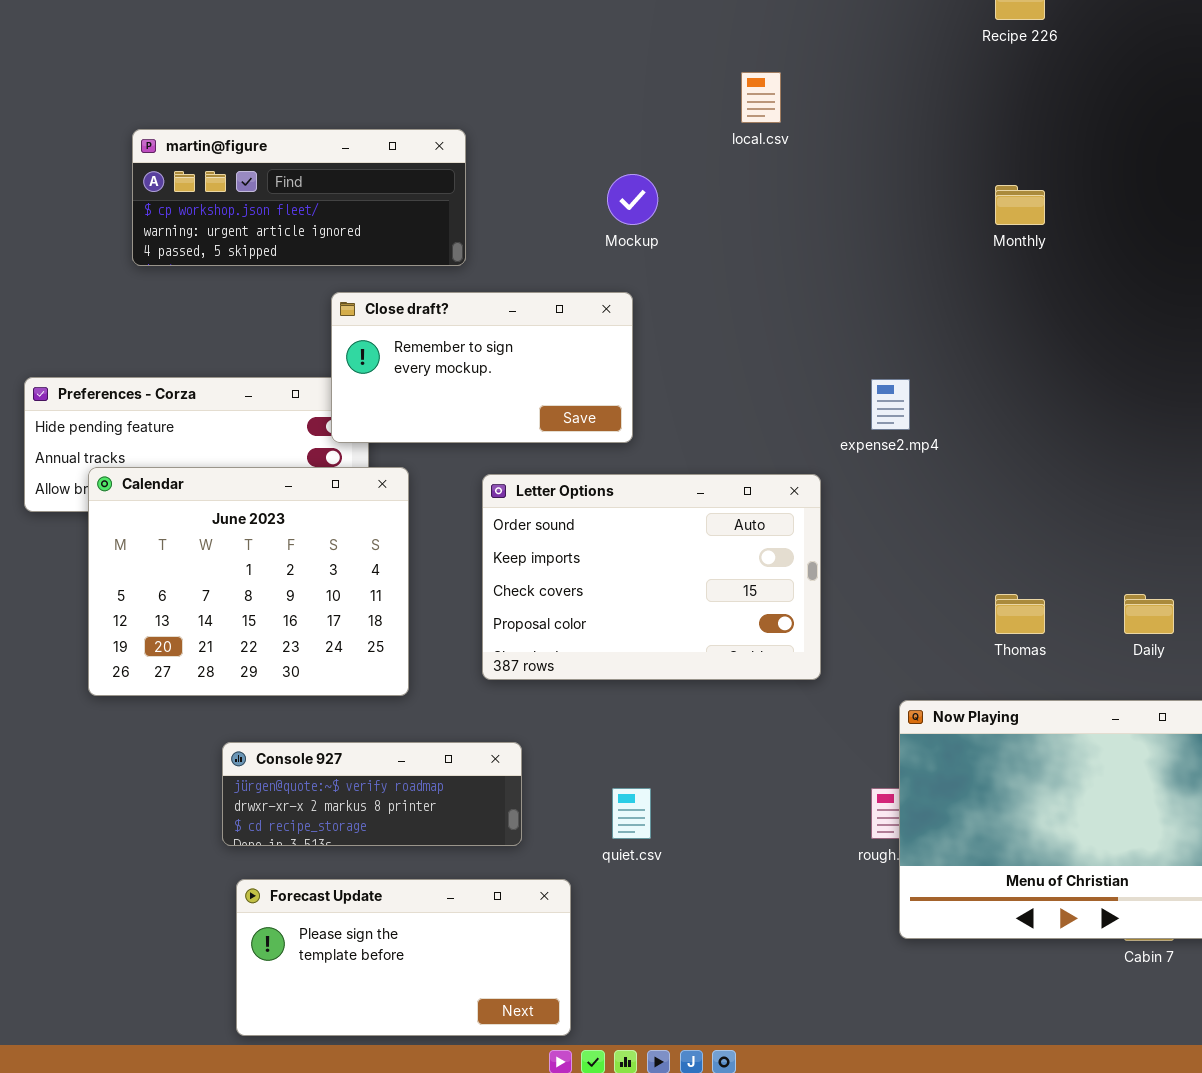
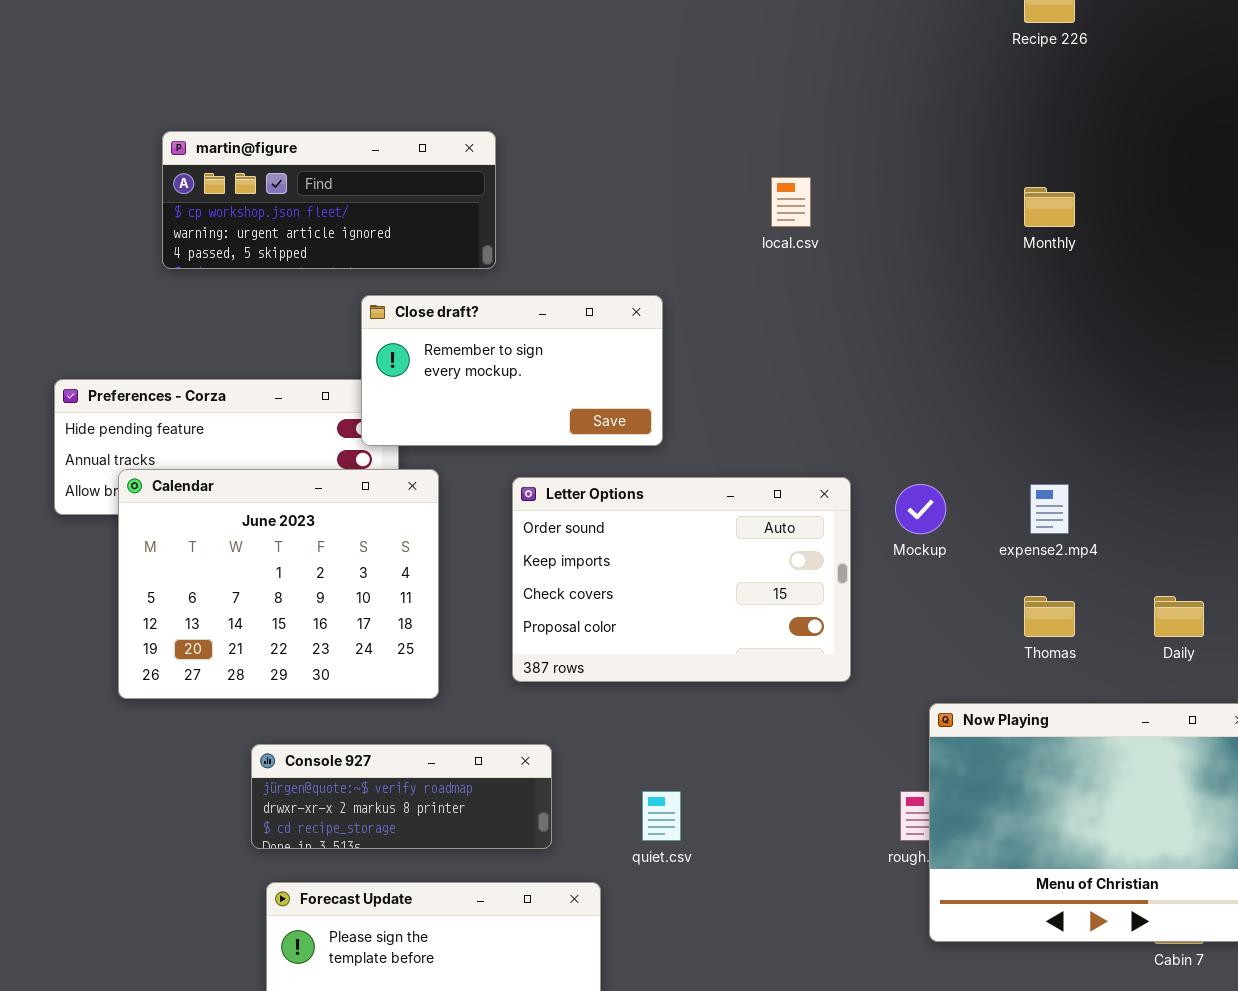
local.csv: [741,72,781,123] -> [771,177,811,227], moved
Mockup: [607,174,658,225] -> [895,484,946,534], moved
expense2.mp4: [871,379,910,430] -> [1030,484,1069,534], moved

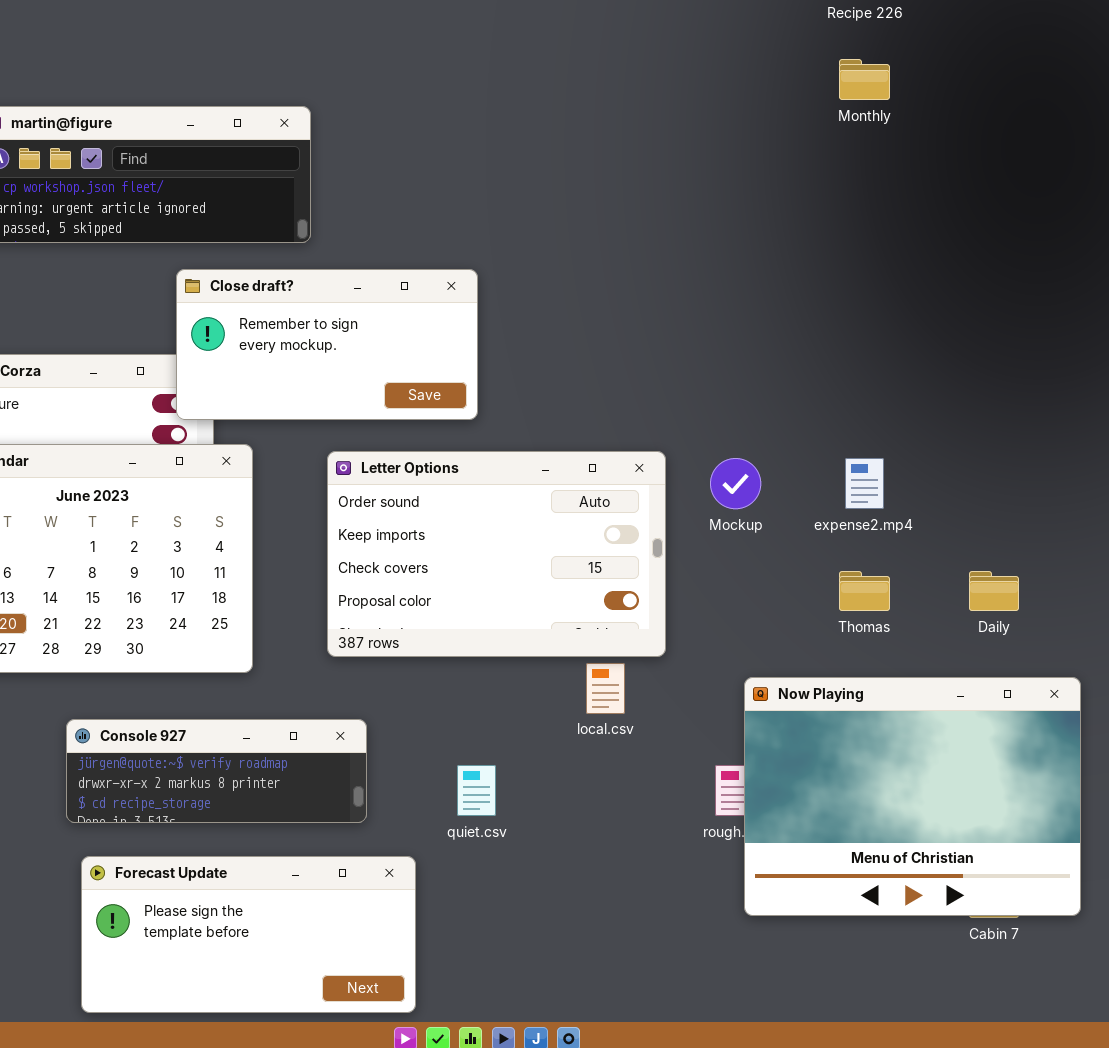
local.csv: [771,177,811,227] -> [586,663,625,714], moved
Monthly: [1024,187,1075,227] -> [839,59,890,100], moved

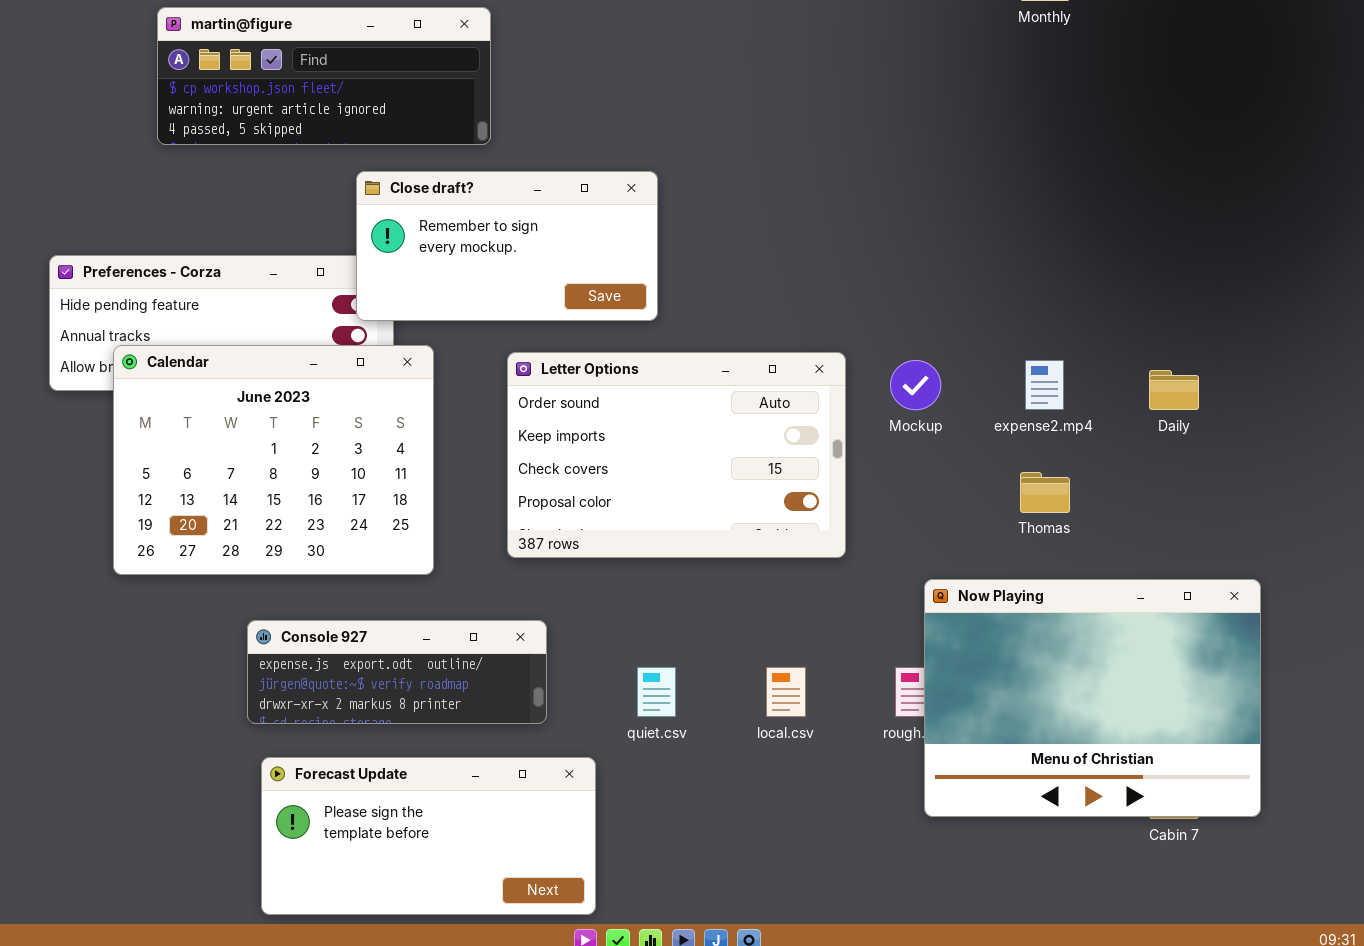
Daily: [969,571,1019,611] -> [1149,370,1199,410], moved
local.csv: [586,663,625,714] -> [766,667,806,717], moved
Console 927: [66,719,367,823] -> [247,620,547,724], scrolled up 1 row

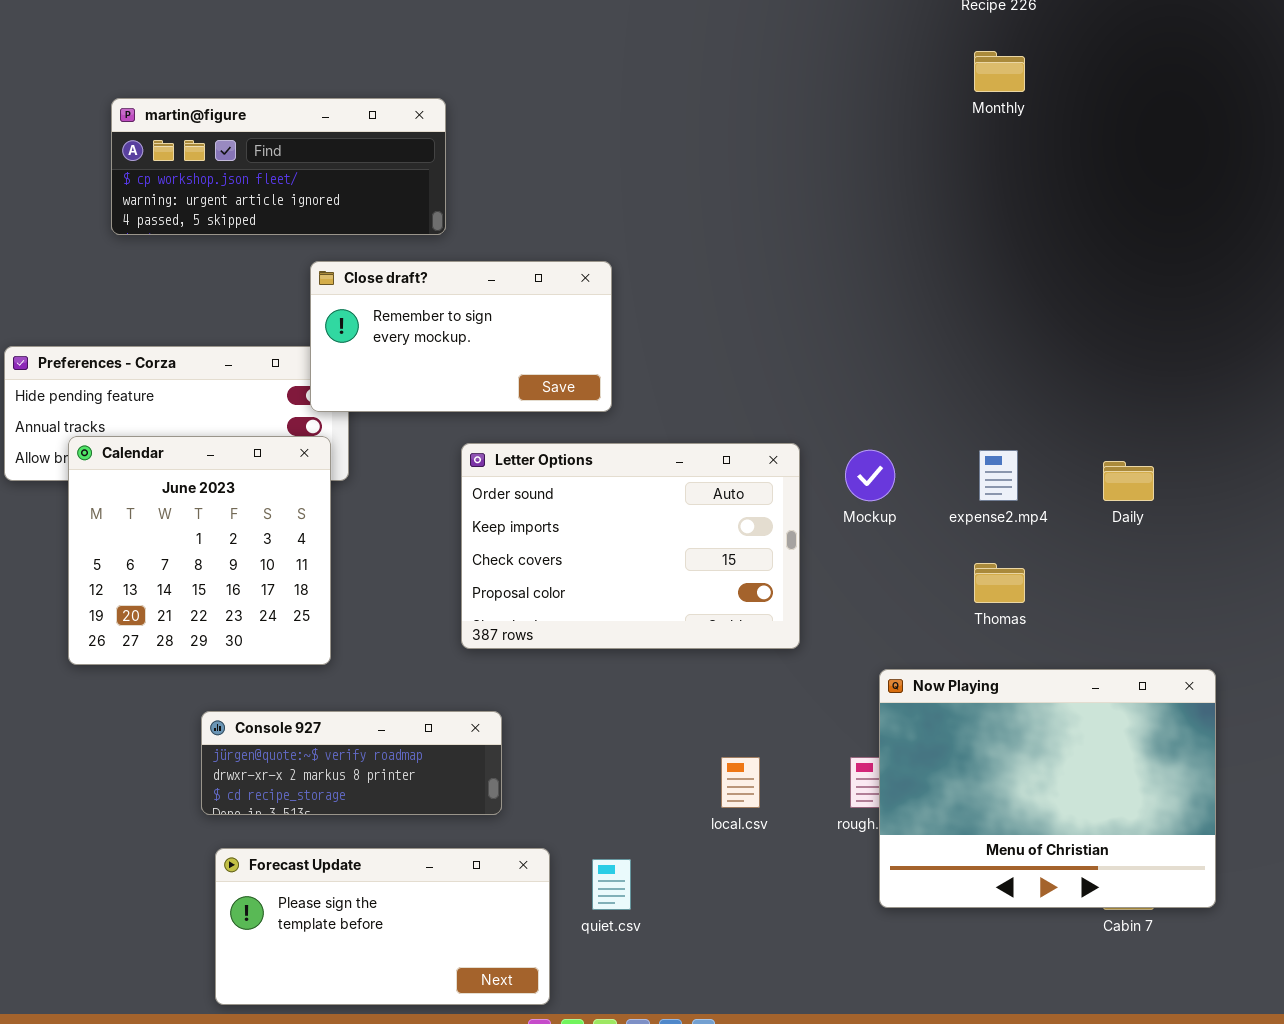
Calendar: [113,345,434,575] -> [68,436,331,665], resized
Console 927: [247,620,547,724] -> [201,711,502,815], scrolled down 1 row
quiet.csv: [637,667,676,717] -> [592,859,631,910], moved

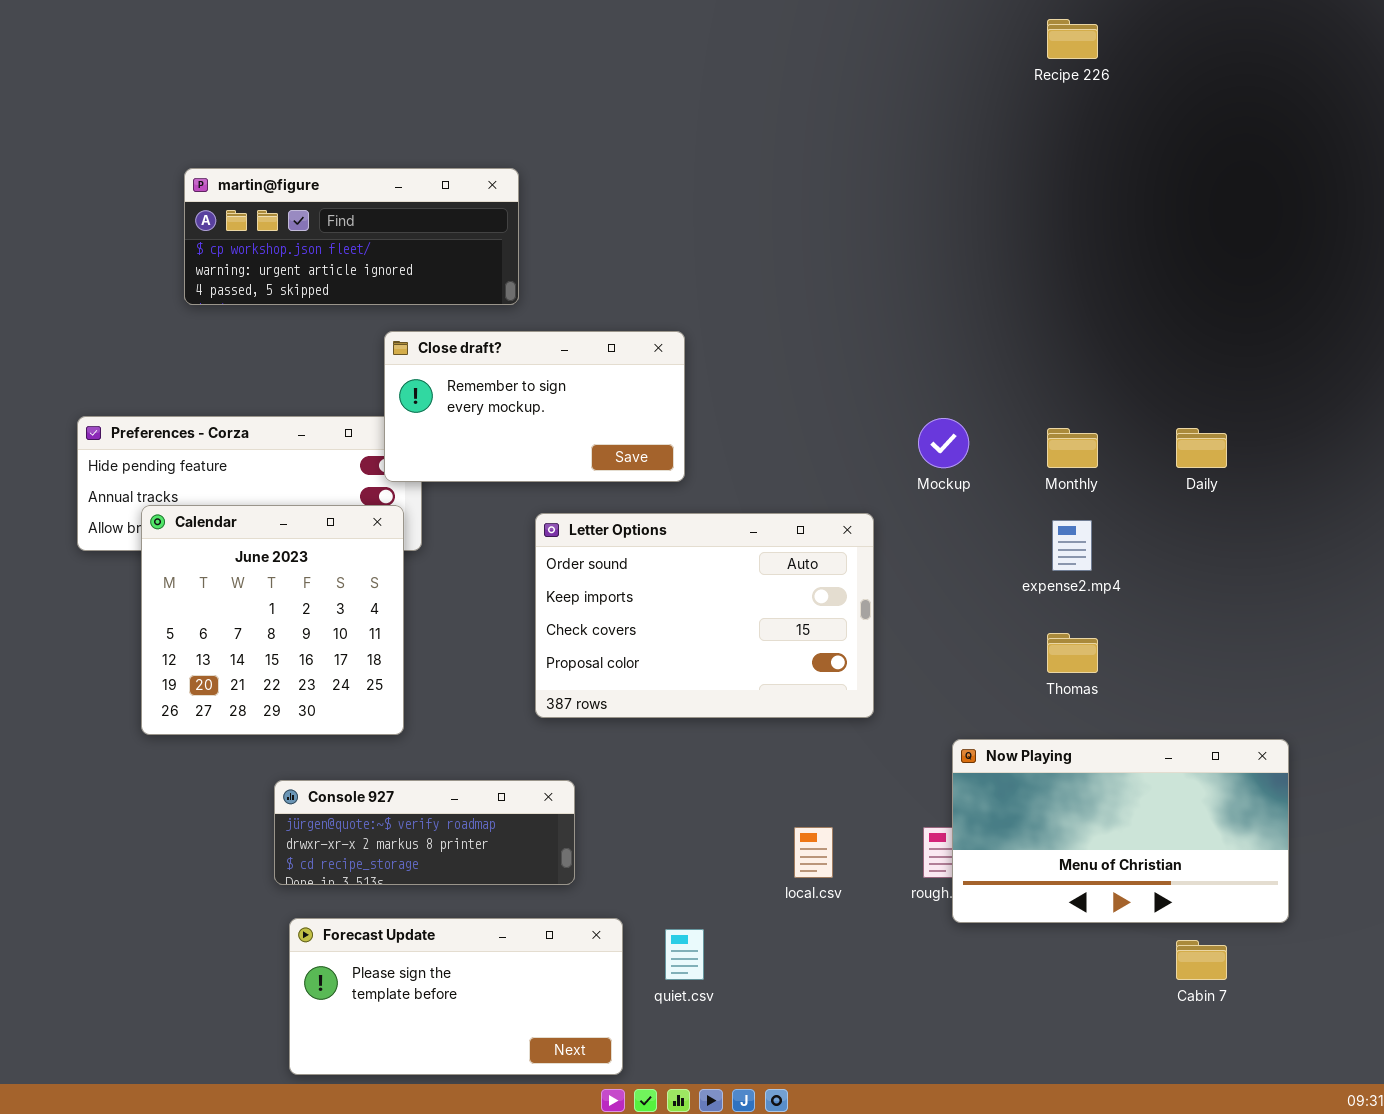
Monthly: [974,51,1025,92] -> [1047,428,1098,468], moved
Mockup: [845,450,895,501] -> [918,418,969,468], moved
Daily: [1103,461,1154,501] -> [1176,428,1227,468], moved
Now Playing: [879,669,1216,908] -> [952,739,1289,923], resized

